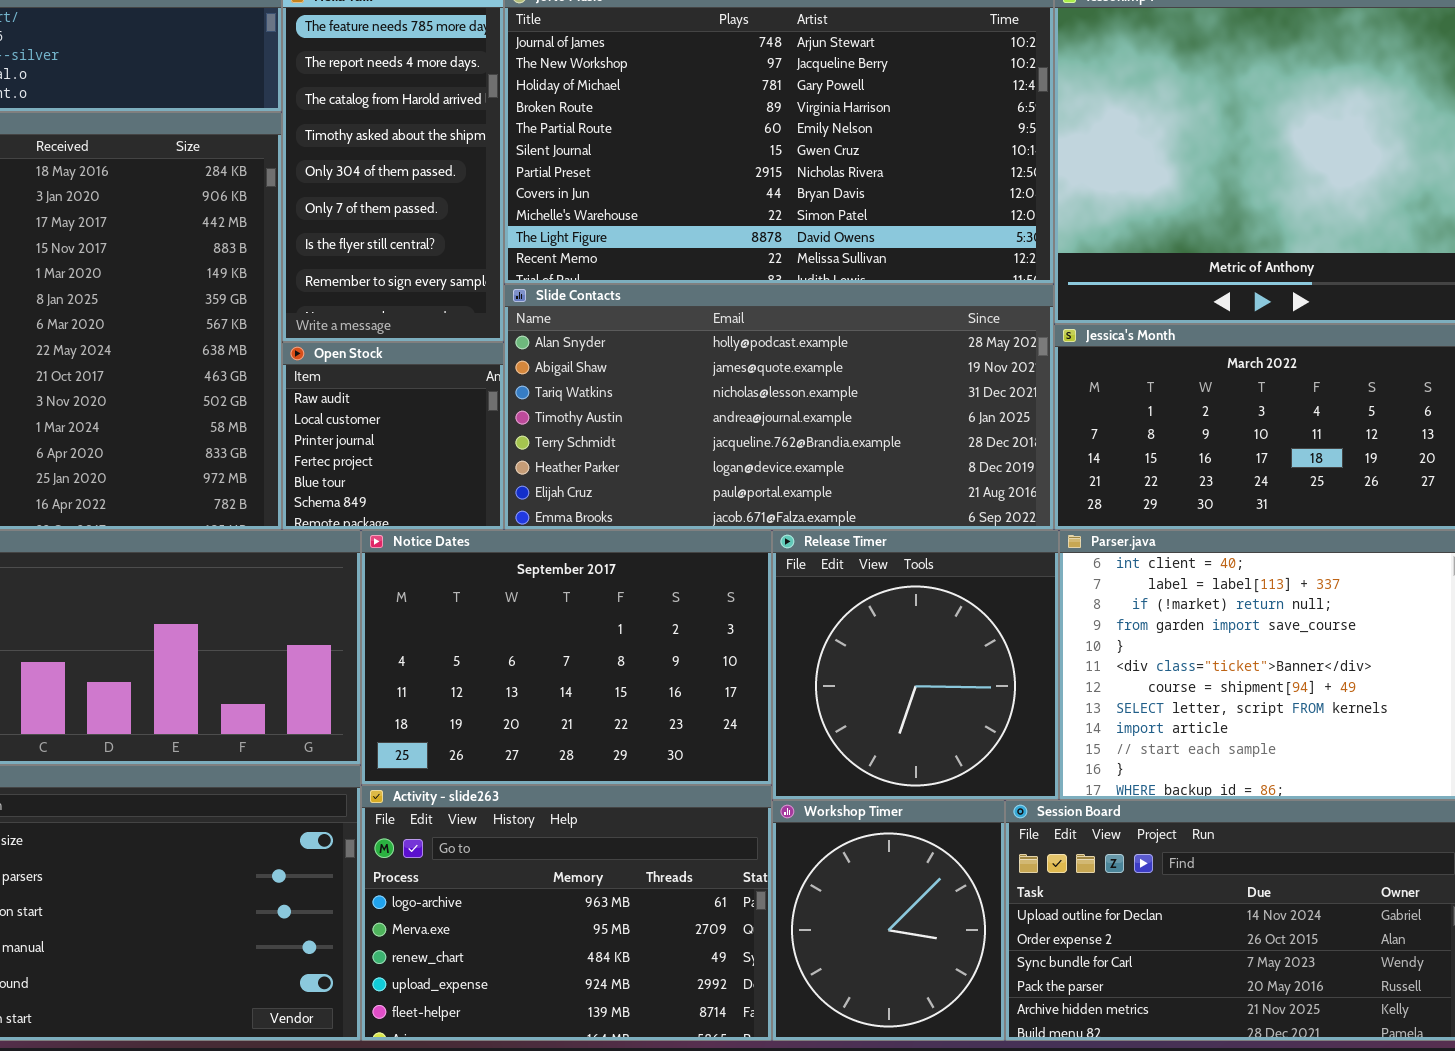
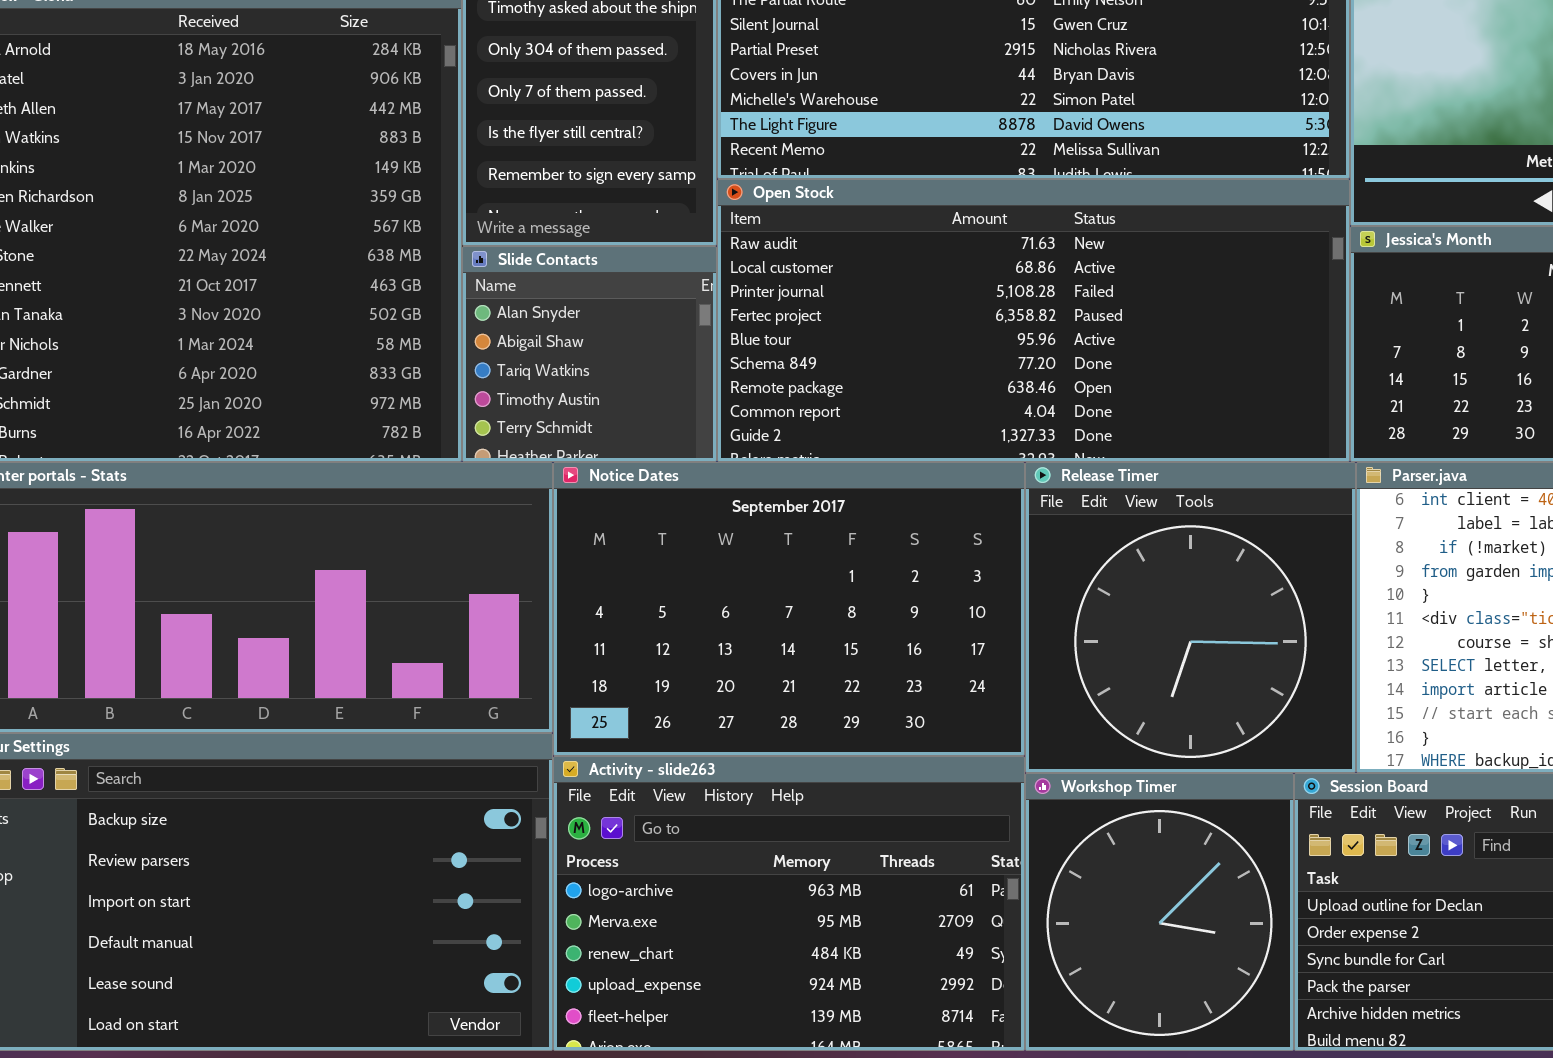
Slide Contacts: [504,284,1054,530] -> [462,246,717,462], moved, resized
Open Stock: [282,342,504,530] -> [717,179,1350,462], moved, resized

